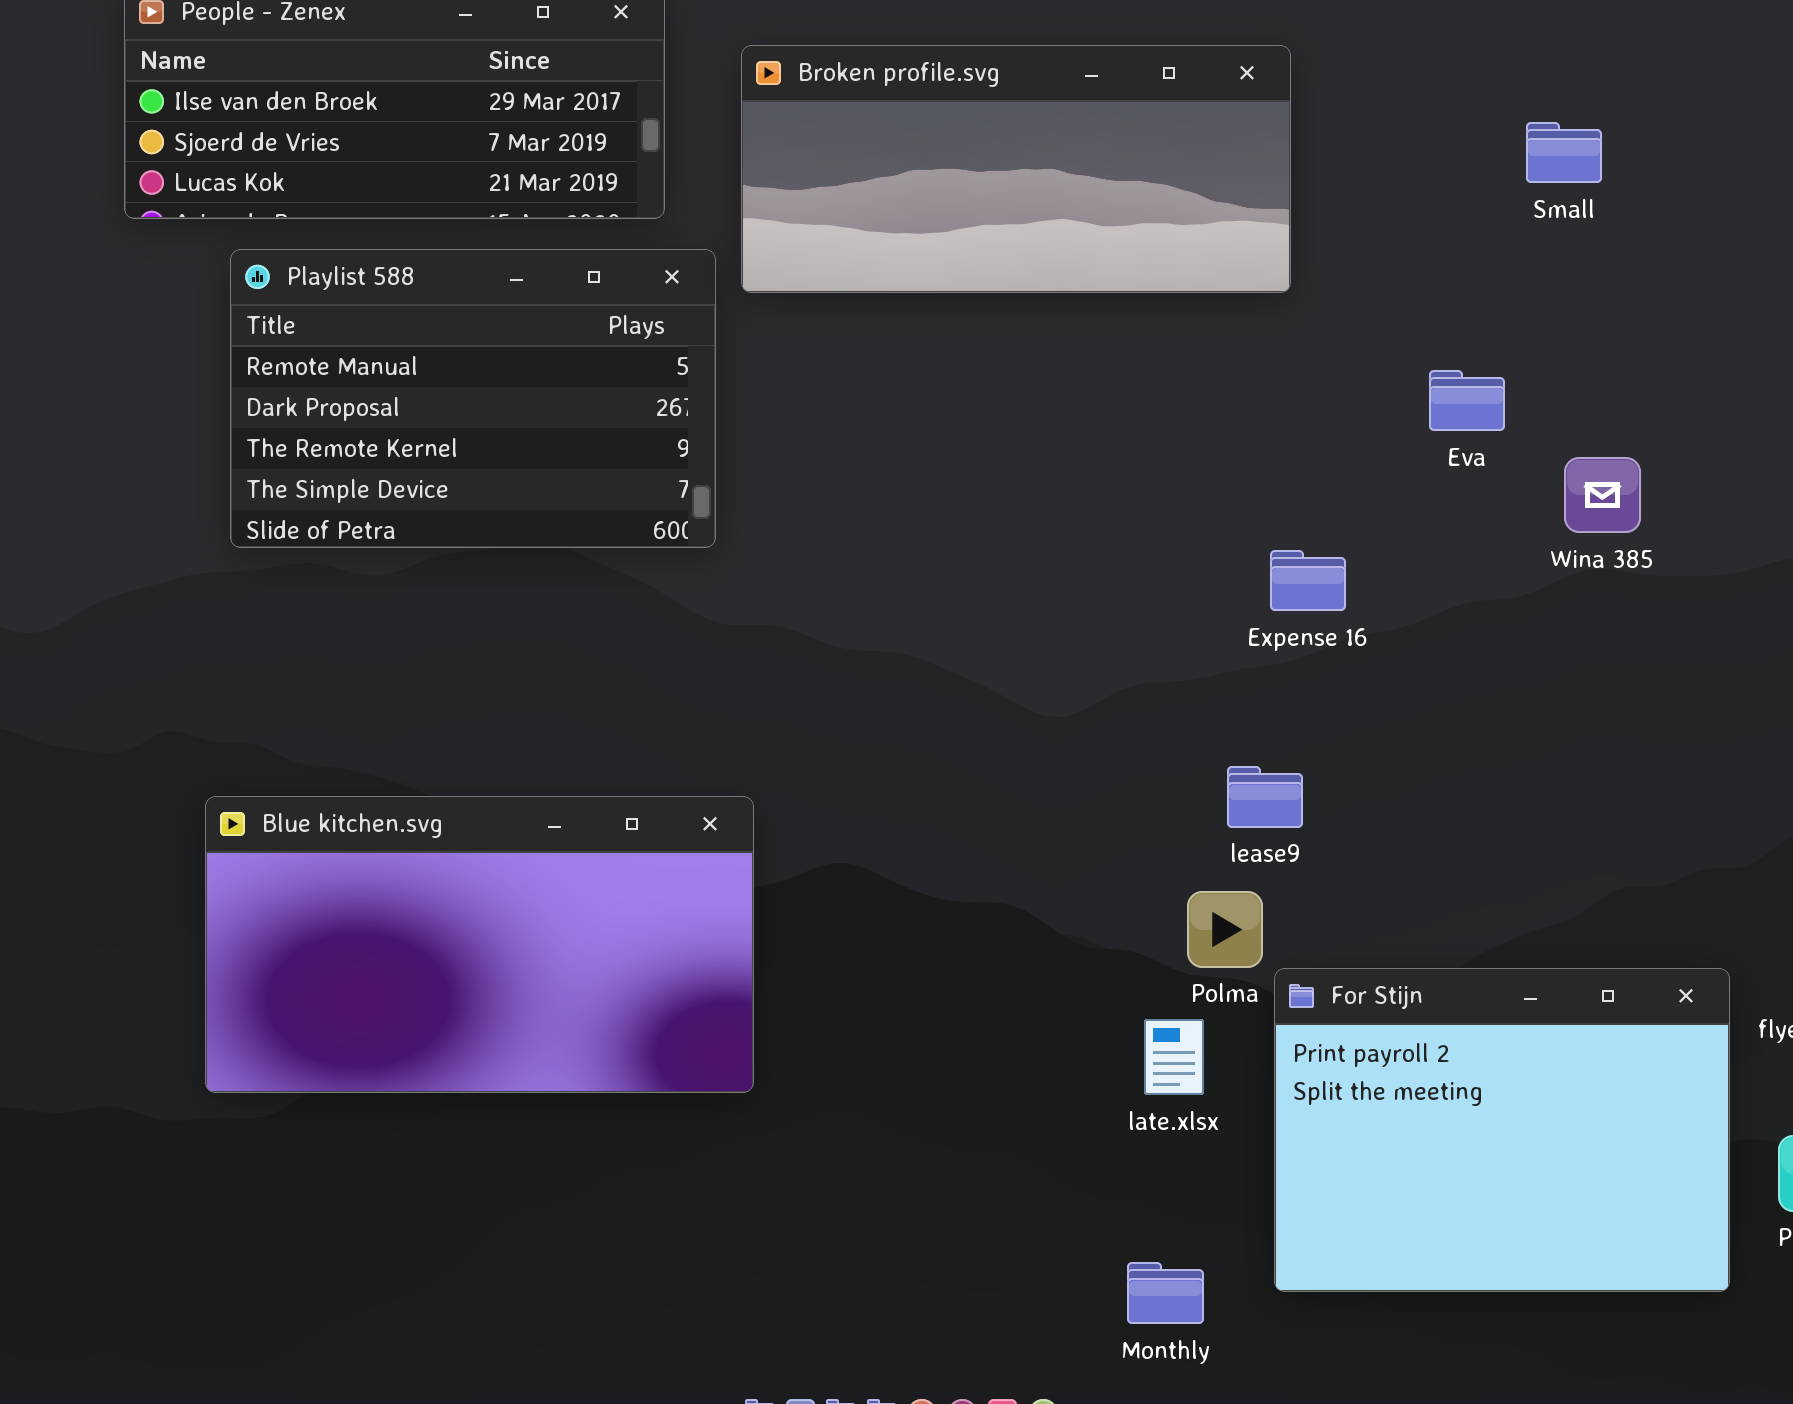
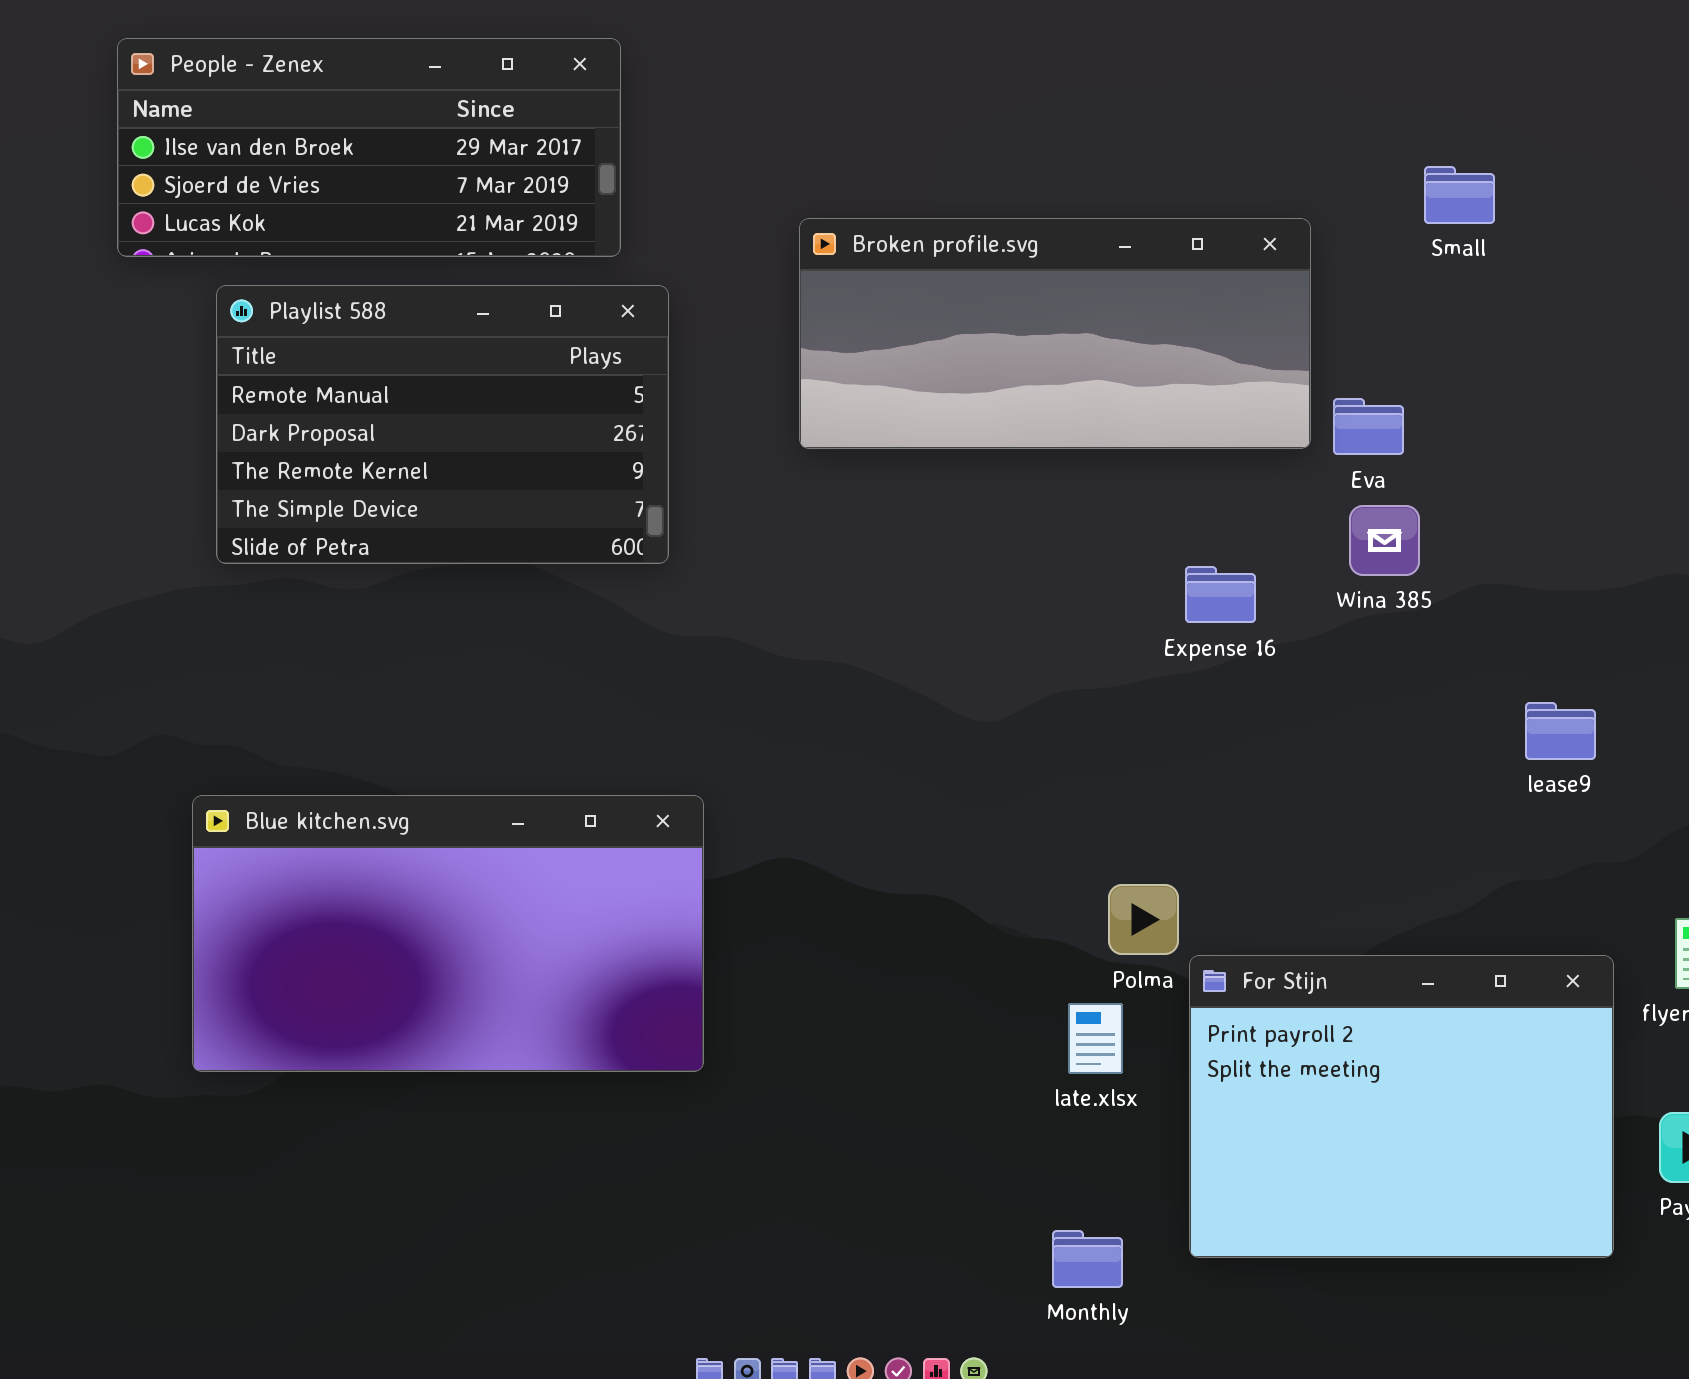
Broken profile.svg: [741,45,1291,293] -> [799,218,1311,449], moved
Wina 385: [1564,457,1641,533] -> [1349,505,1420,576], moved
lease9: [1227,766,1303,828] -> [1525,702,1596,760], moved

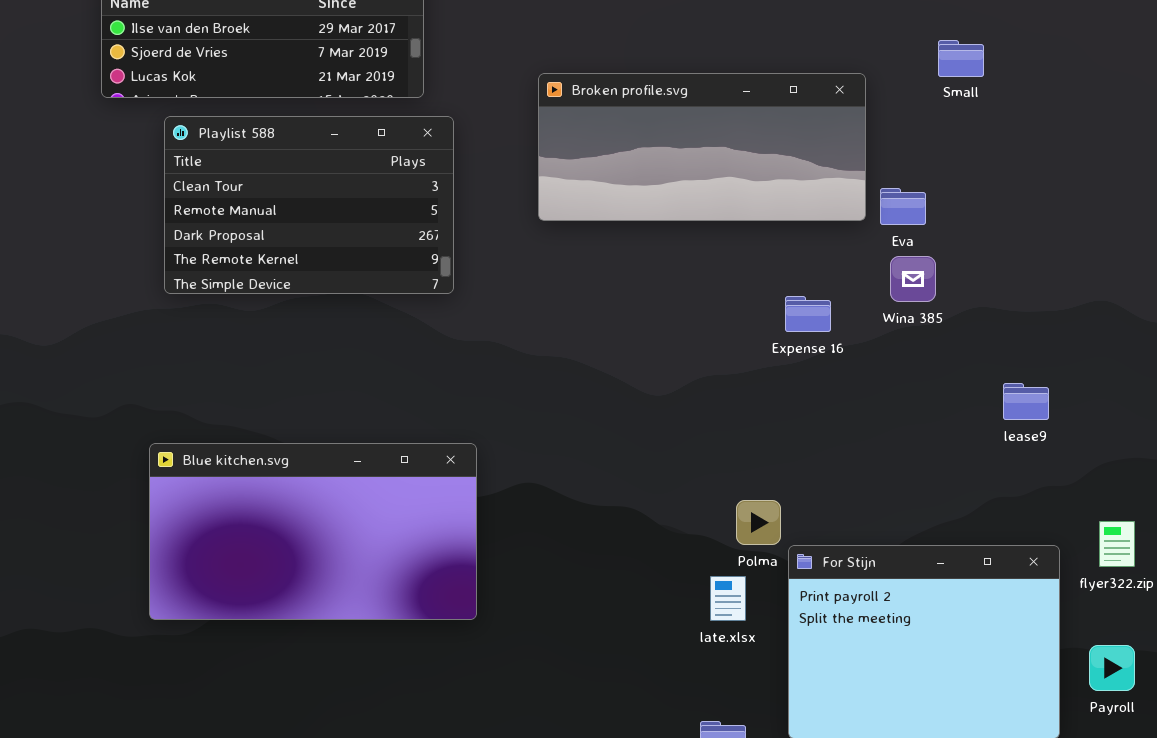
Playlist 588: [216,285,669,564] -> [164,116,454,294], scrolled up 1 row

